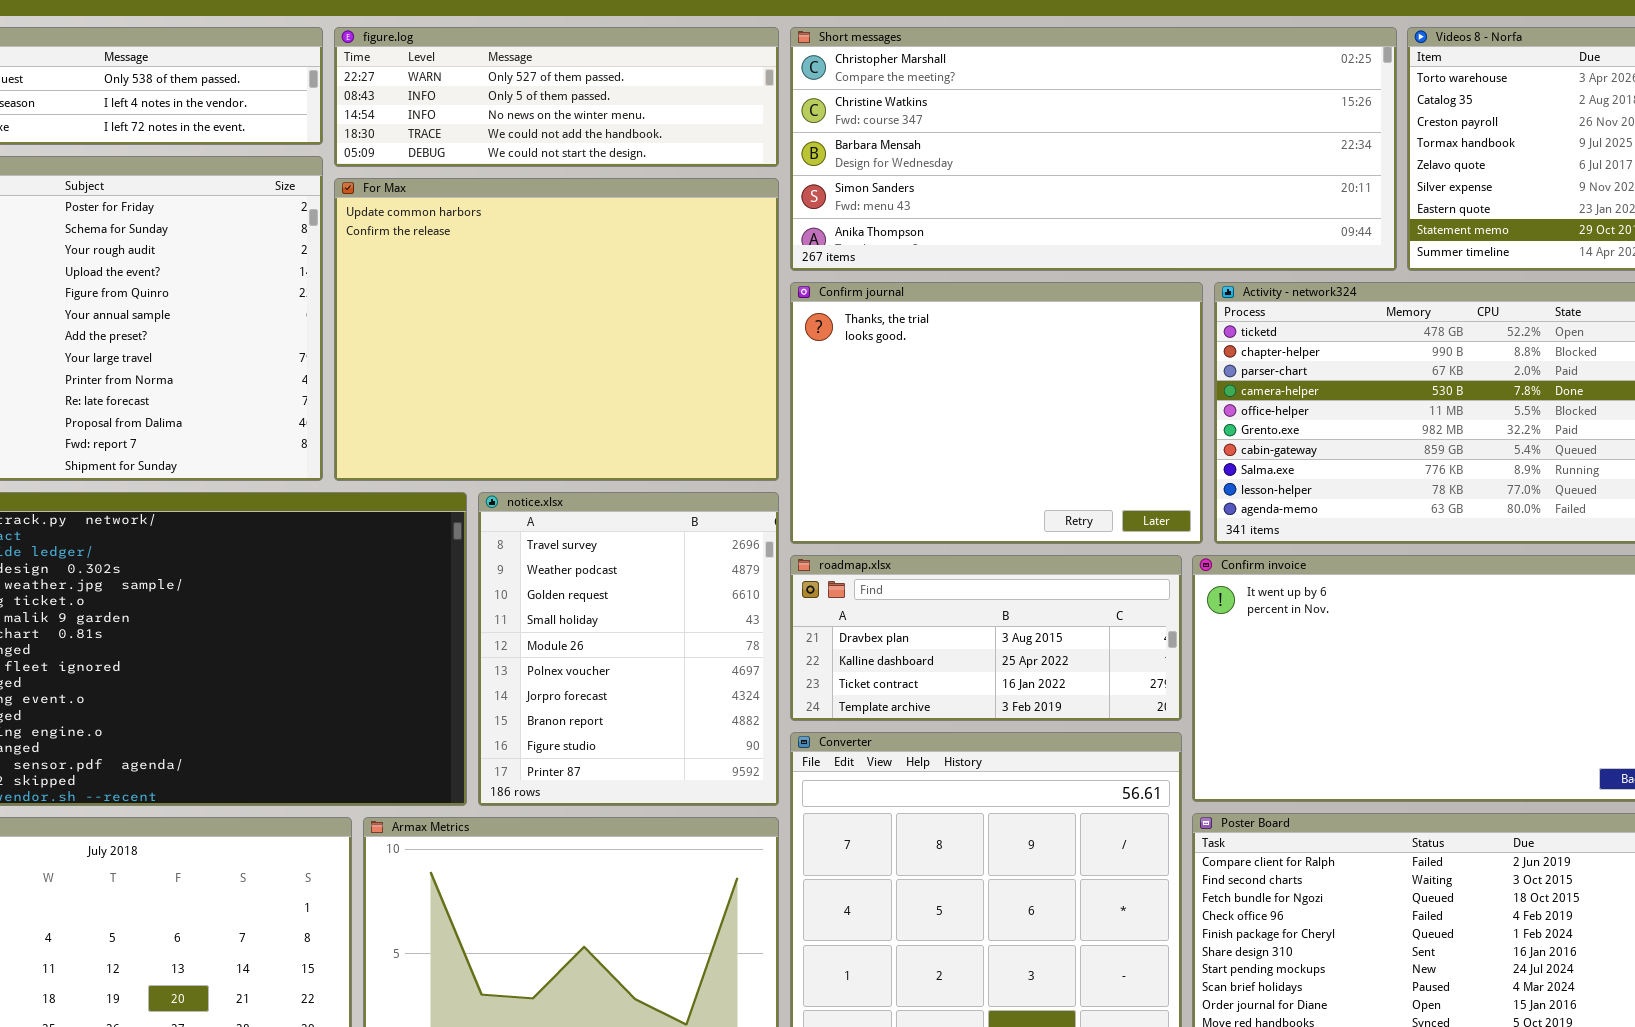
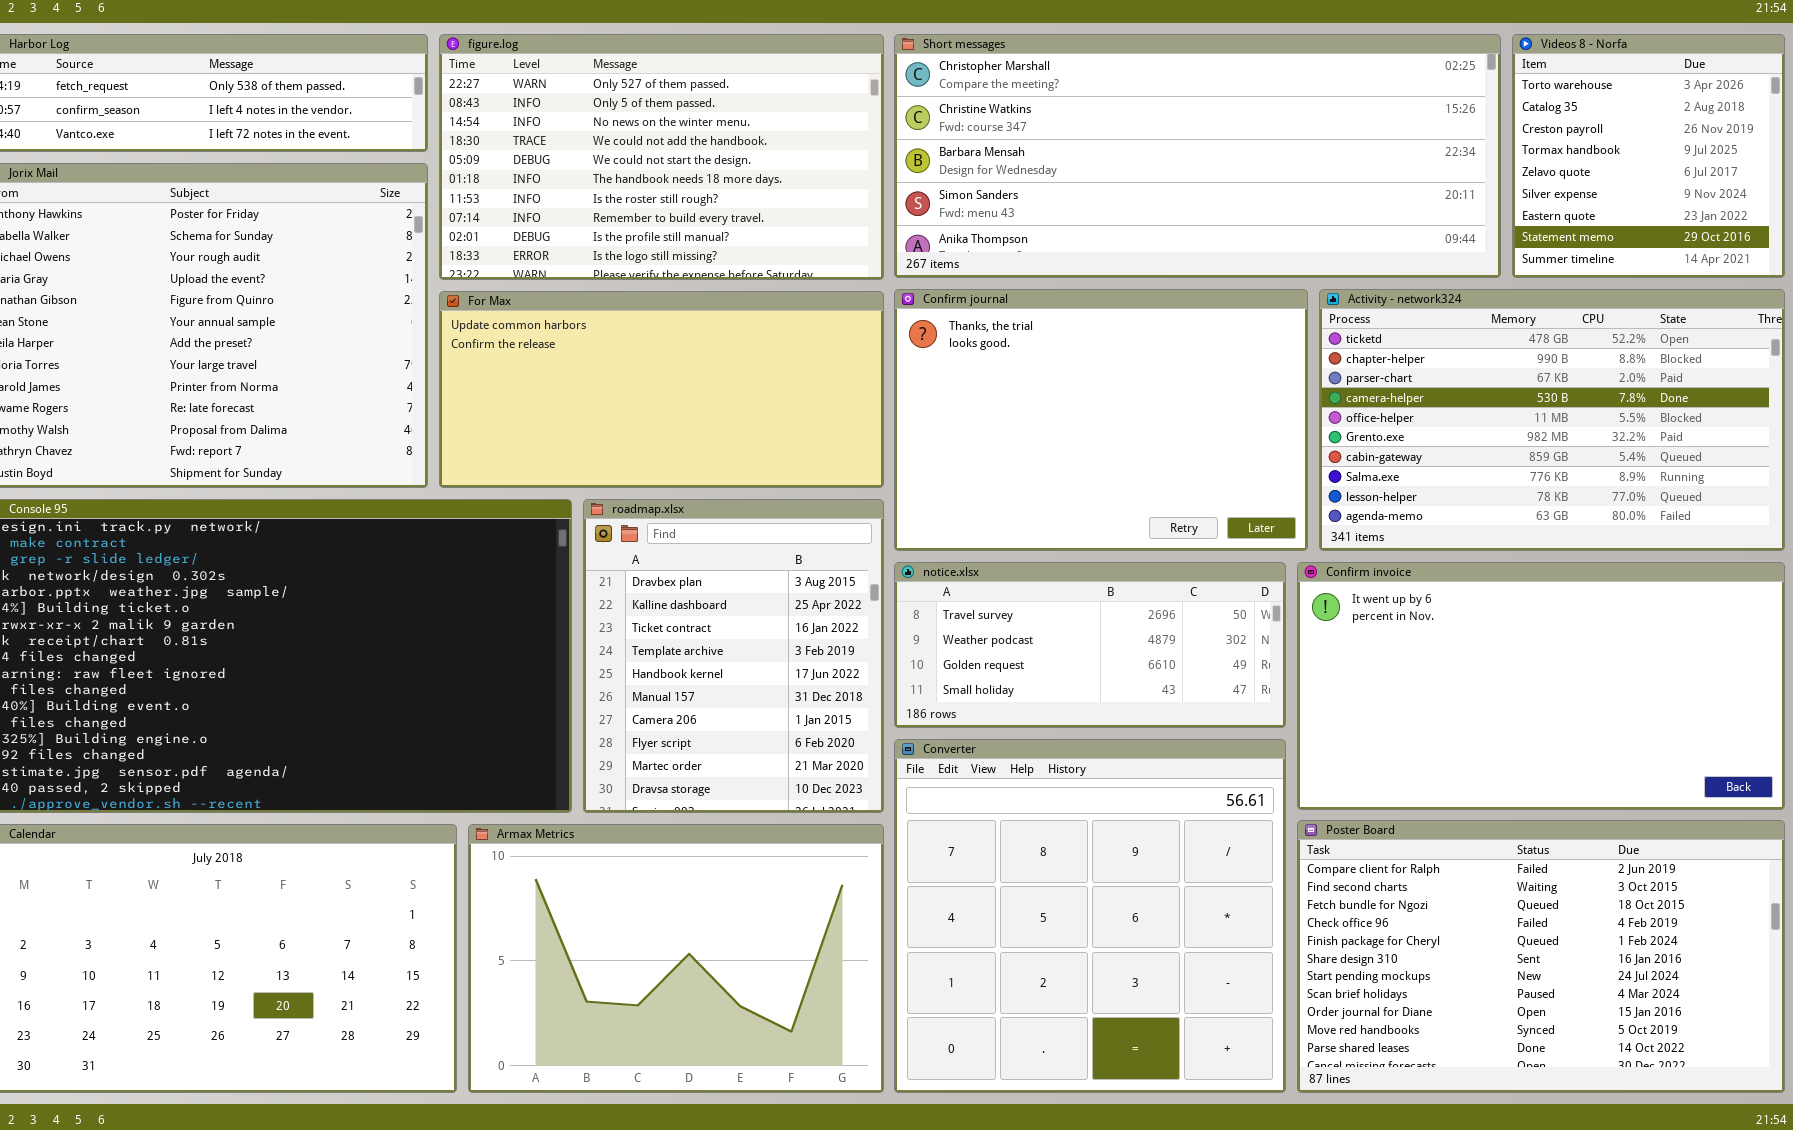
figure.log: [334,27,779,167] -> [439,34,884,280], resized
For Max: [334,178,779,481] -> [439,291,884,488], resized
notice.xlsx: [478,492,779,806] -> [894,562,1286,728], moved, resized
roadmap.xlsx: [790,555,1182,721] -> [583,499,884,813], moved, resized

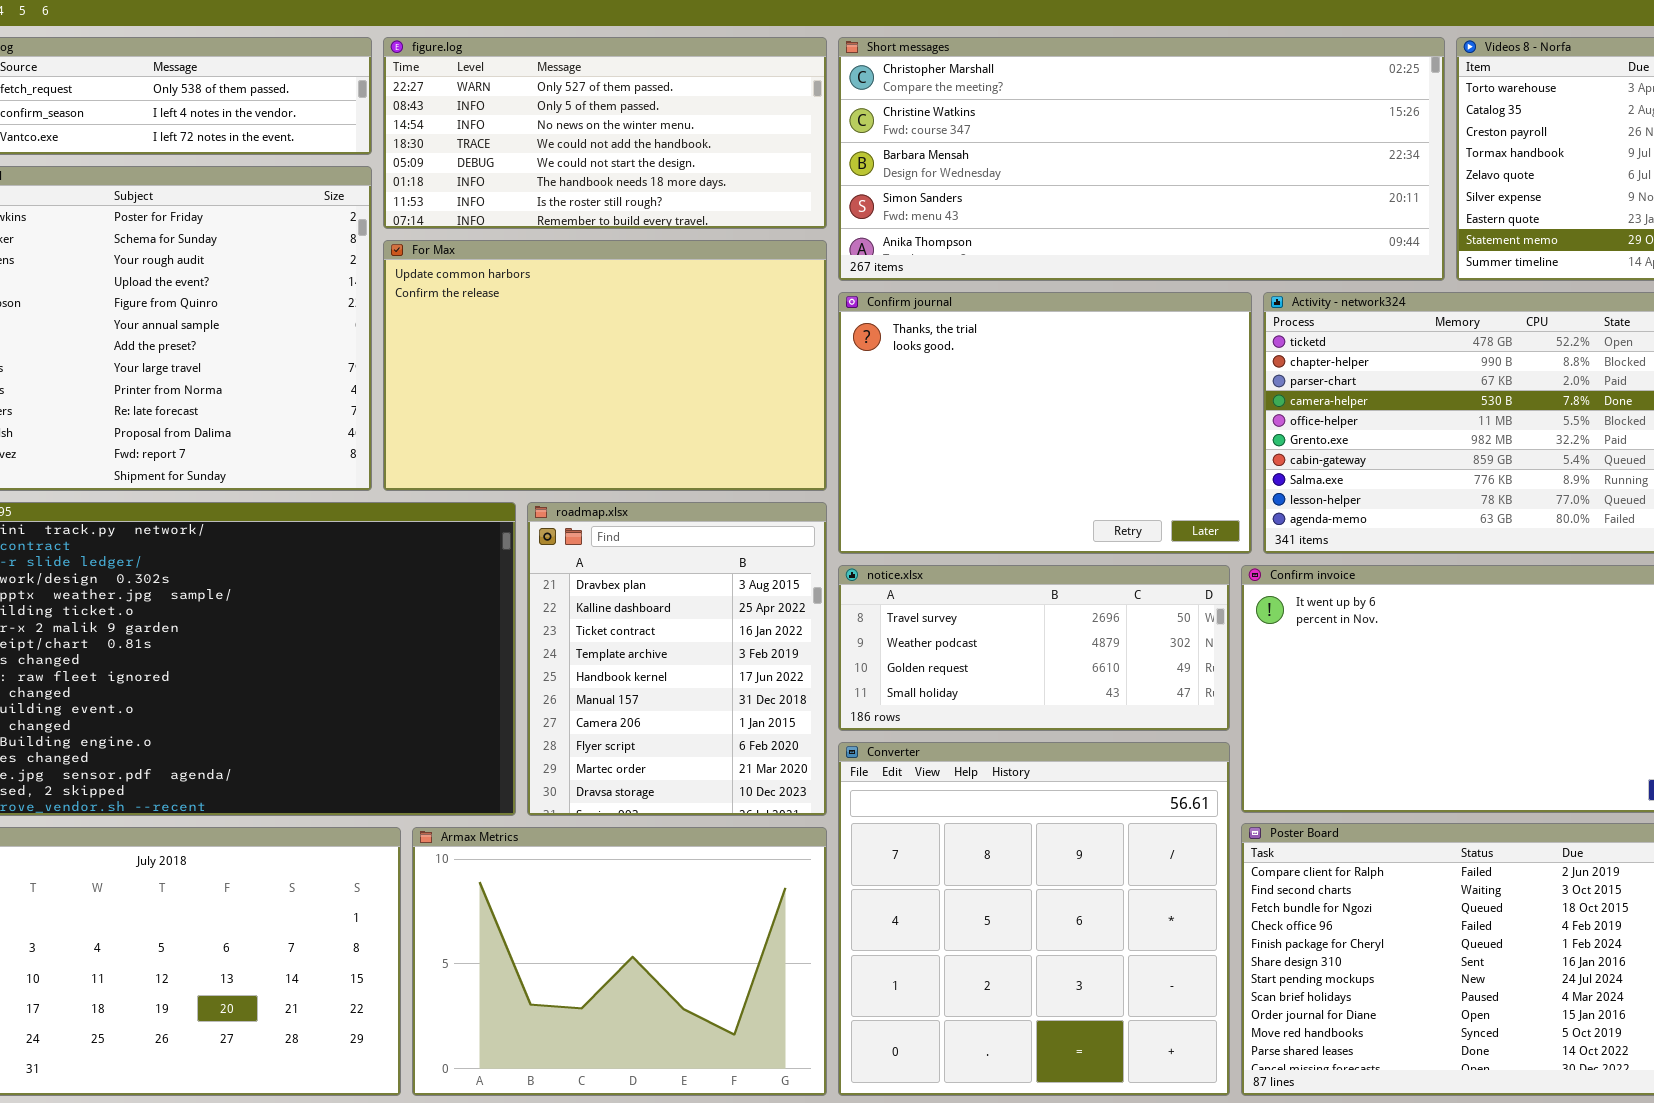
figure.log: [439,34,884,280] -> [383,37,827,229], resized
For Max: [439,291,884,488] -> [383,240,827,491], resized

